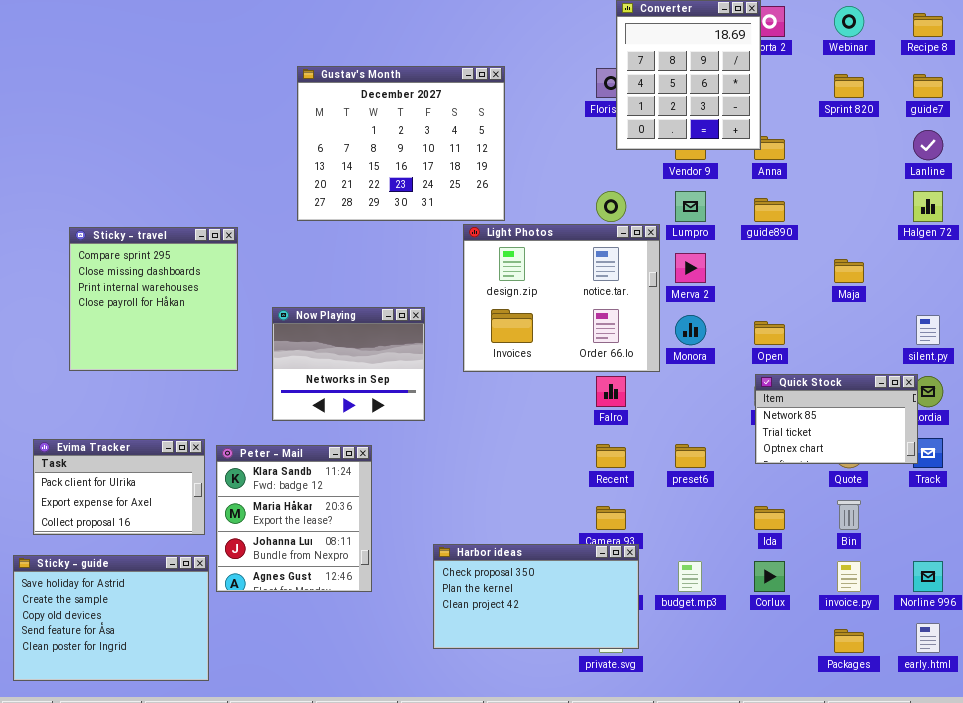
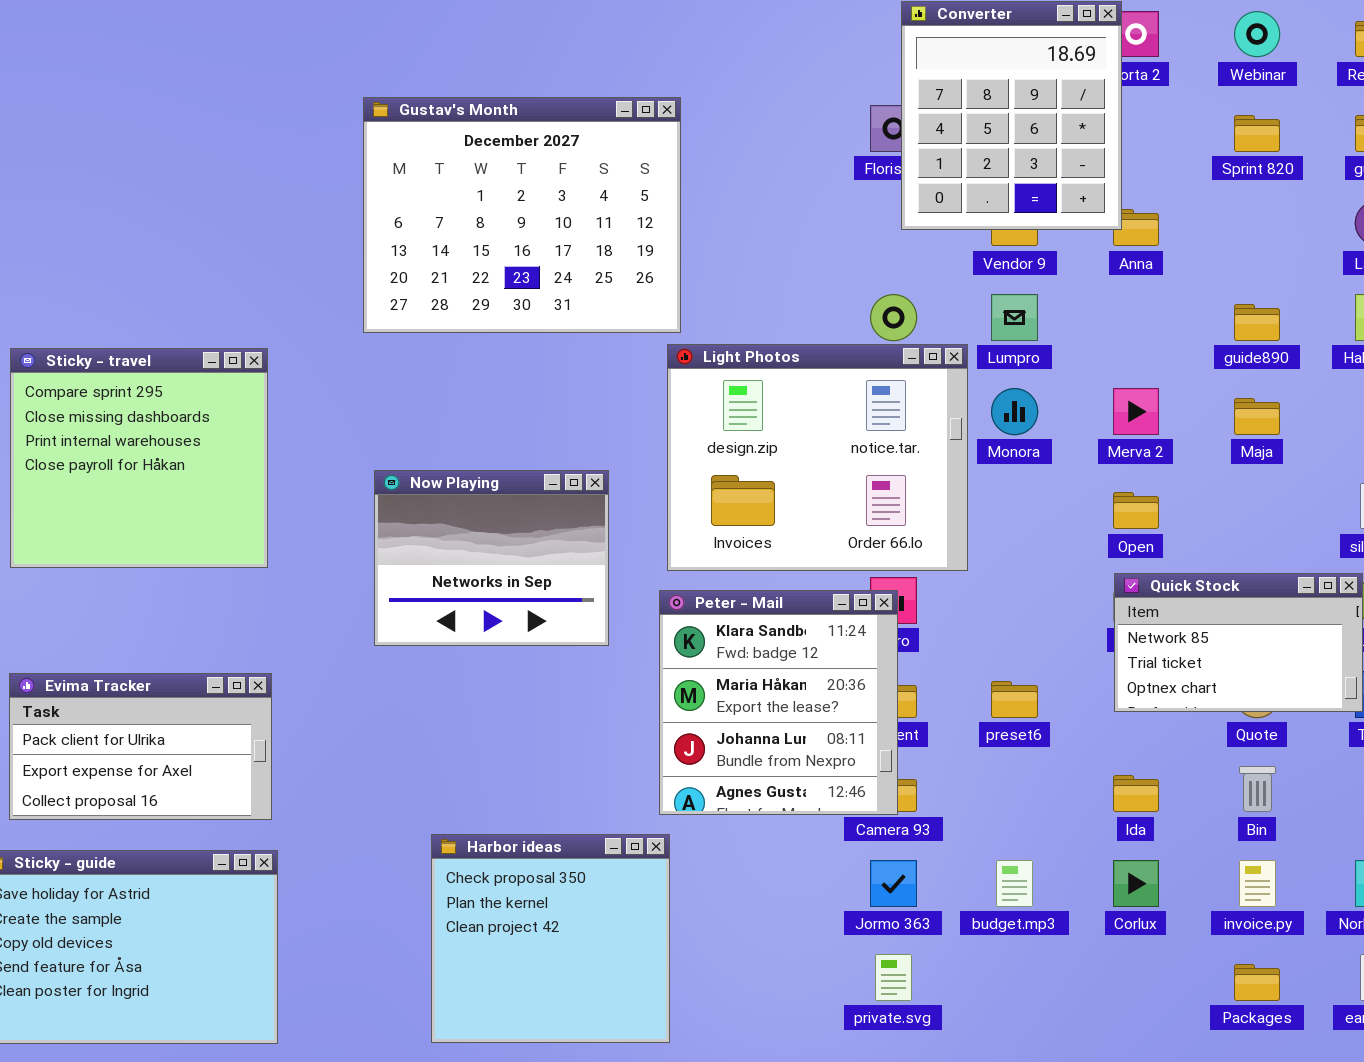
Gustav's Month: [297,66,505,221] -> [363,97,681,333], moved
guide890: [754,198,785,222] -> [1234,304,1280,341], moved
Sticky - travel: [69,227,238,371] -> [10,348,268,568], moved
Merva 2: [675,253,706,283] -> [1113,388,1159,435], moved
Monora: [675,315,706,345] -> [991,388,1038,435], moved
Peter - Mail: [216,445,372,592] -> [659,590,898,815], moved
Harbor ideas: [433,544,639,649] -> [431,834,670,1043], moved, resized

